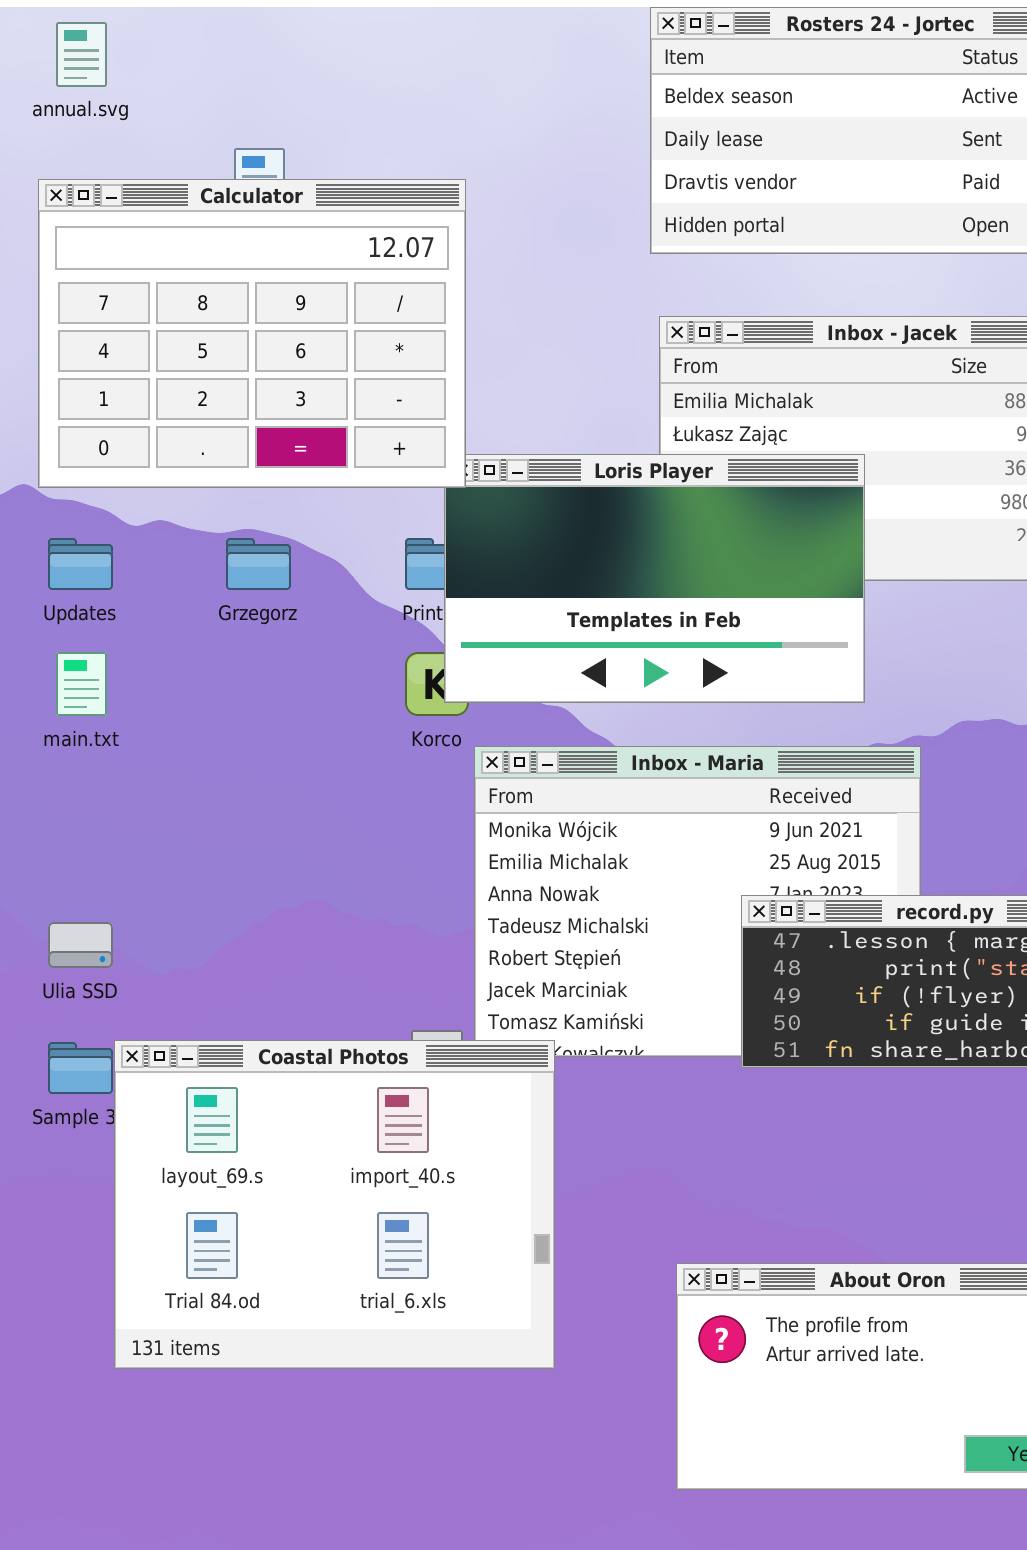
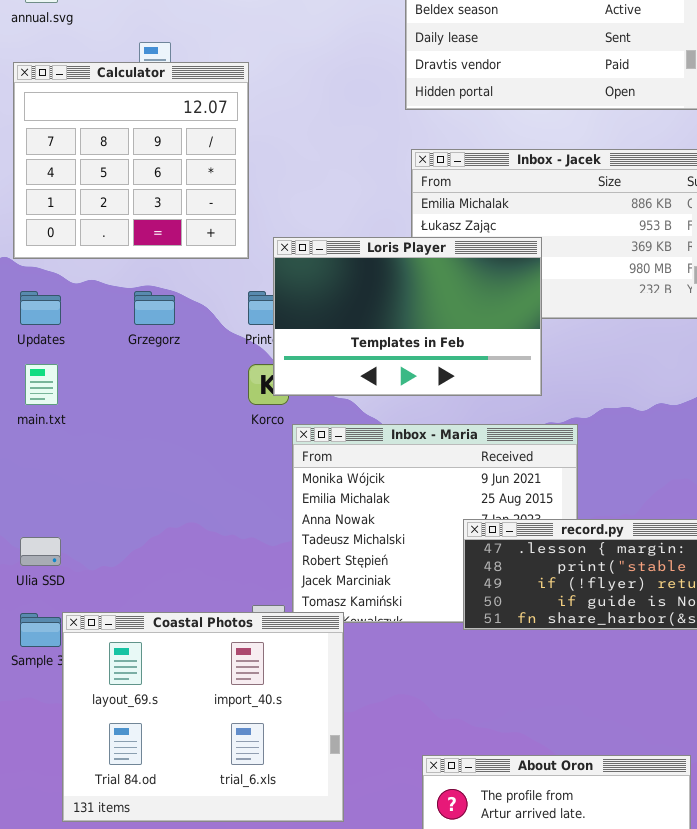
Calculator: [38,179,466,488] -> [13,62,249,259], resized

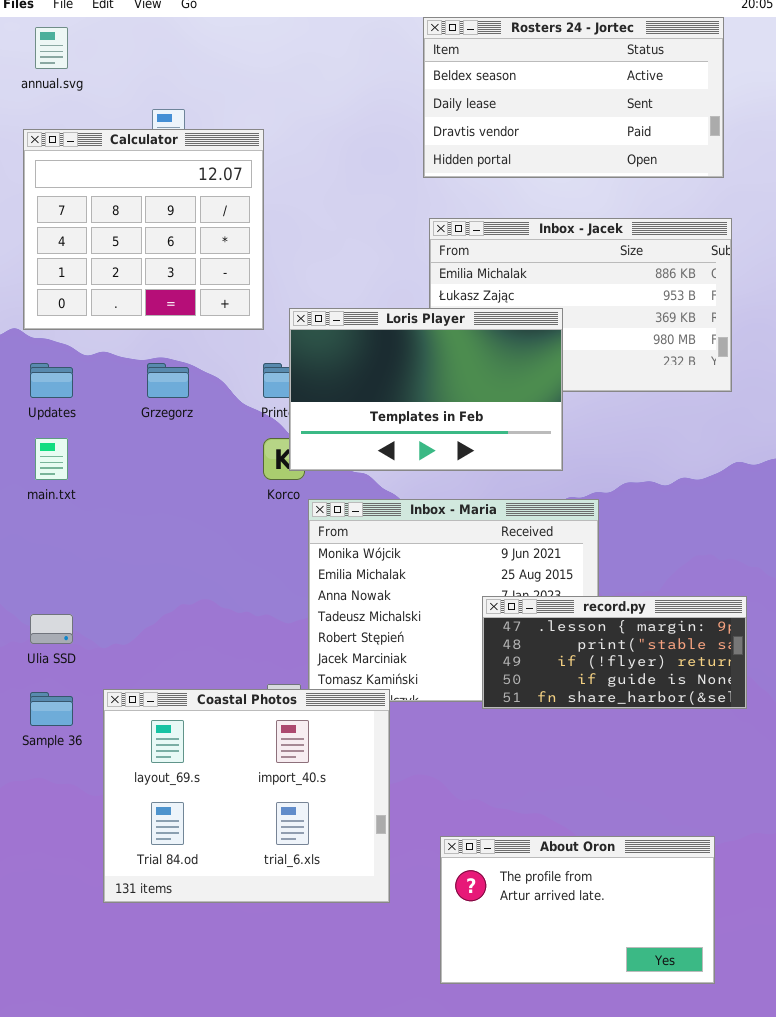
Coastal Photos: [62,612,344,822] -> [103,689,390,903], moved

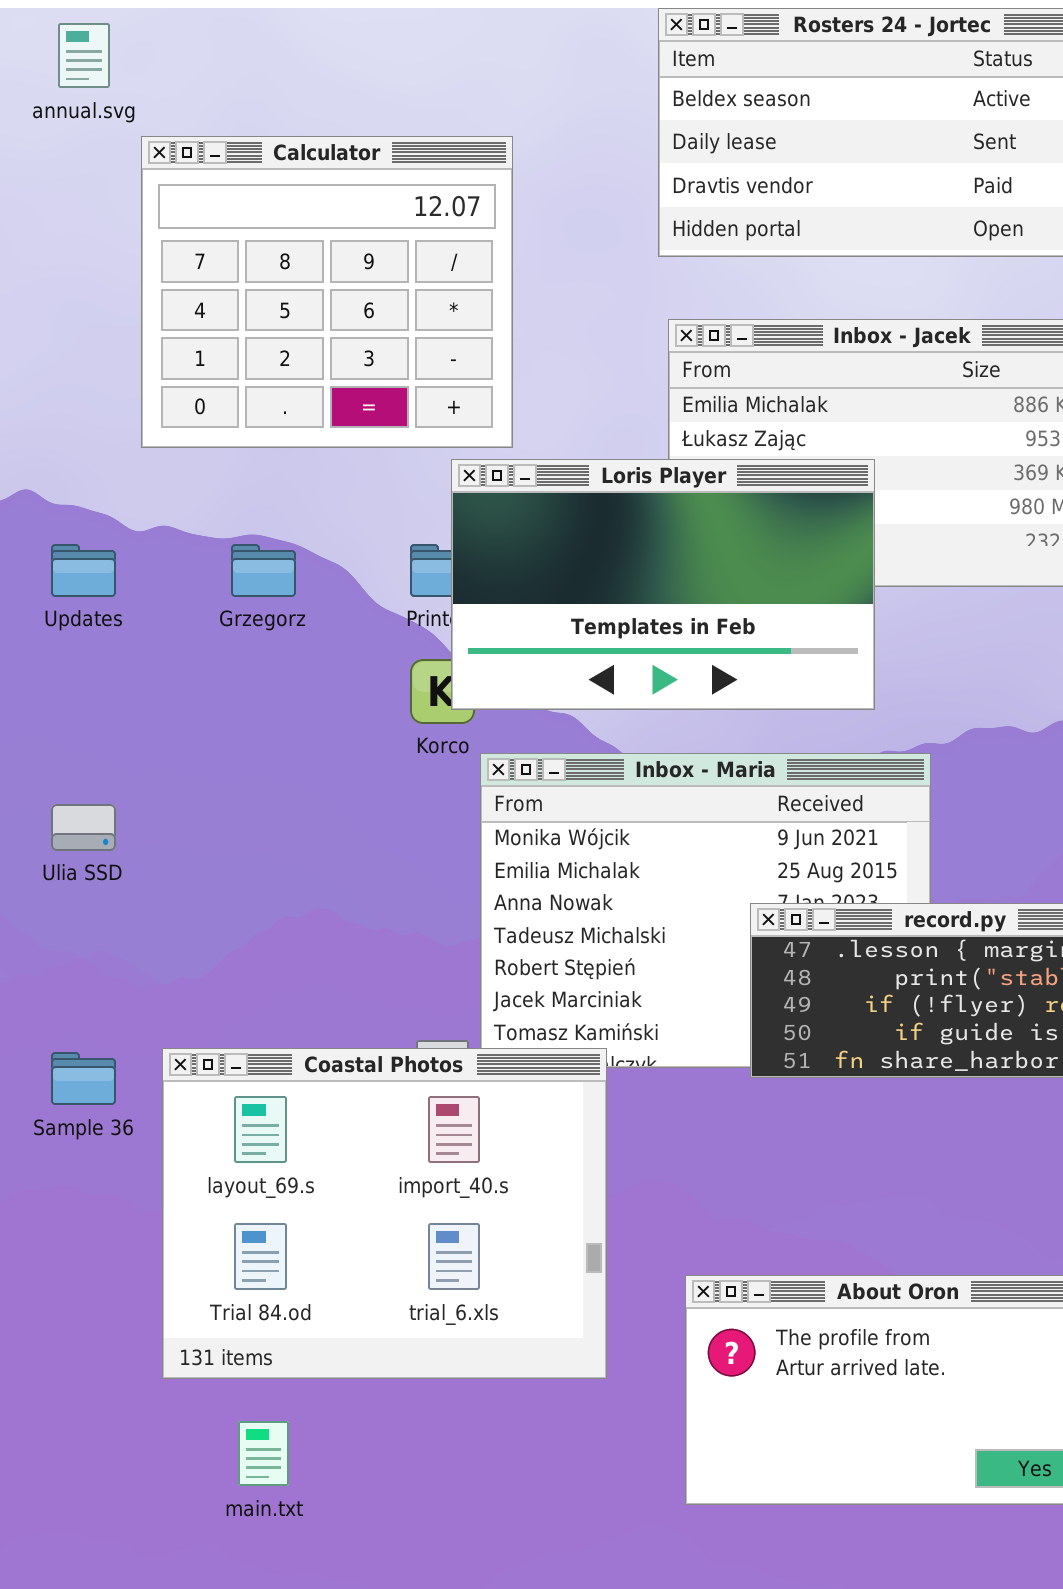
Calculator: [23,129,264,330] -> [141,136,513,448], moved
main.txt: [35,438,68,480] -> [238,1421,289,1486], moved
Ulia SSD: [30,614,73,644] -> [51,804,116,851], moved

